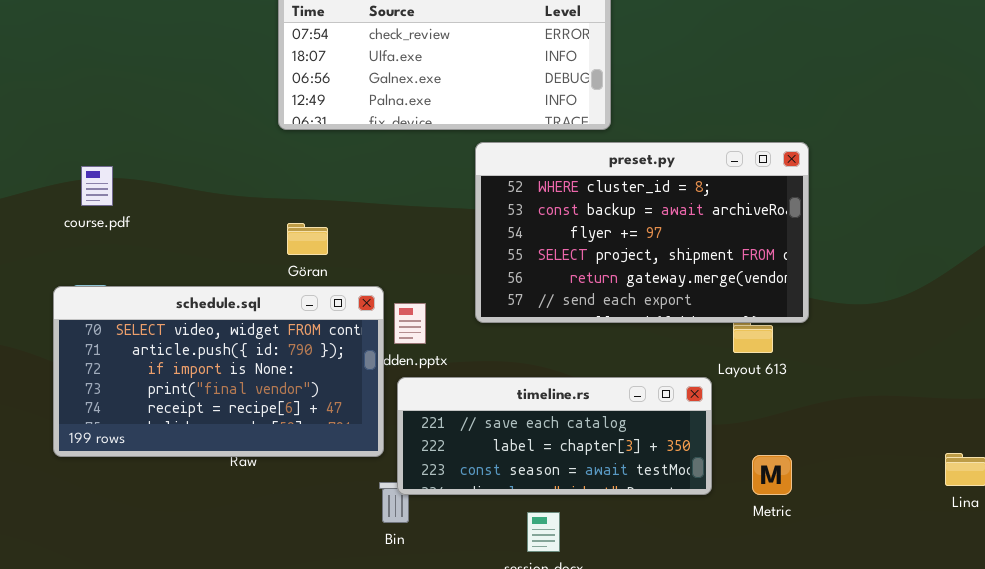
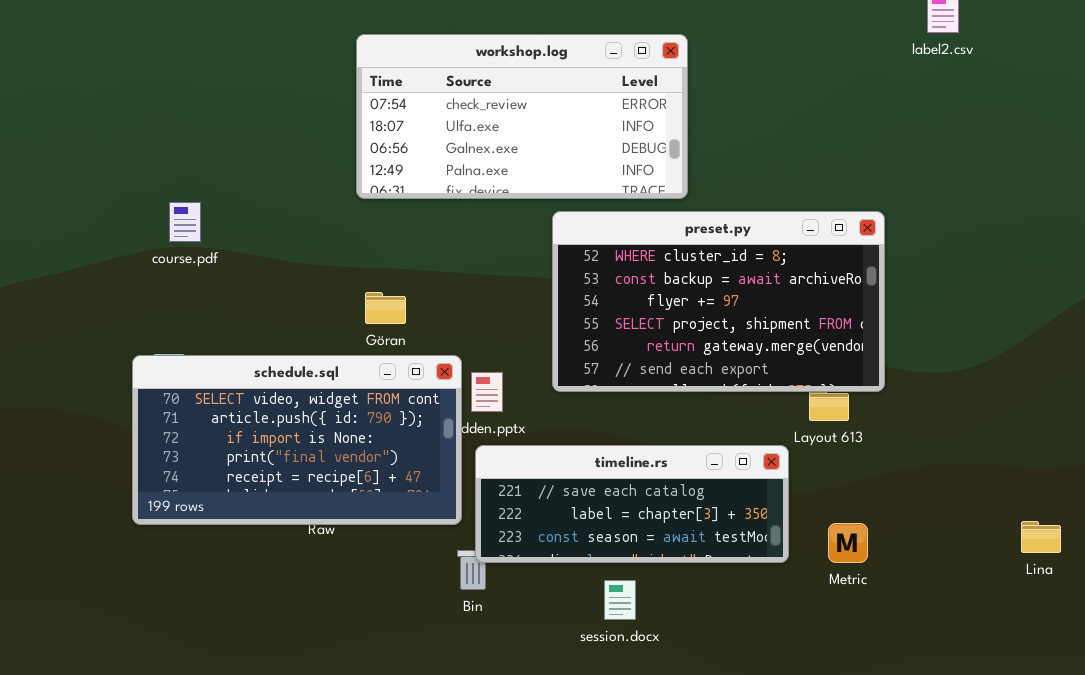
course.pdf: [81,166,113,206] -> [169,202,201,242], moved

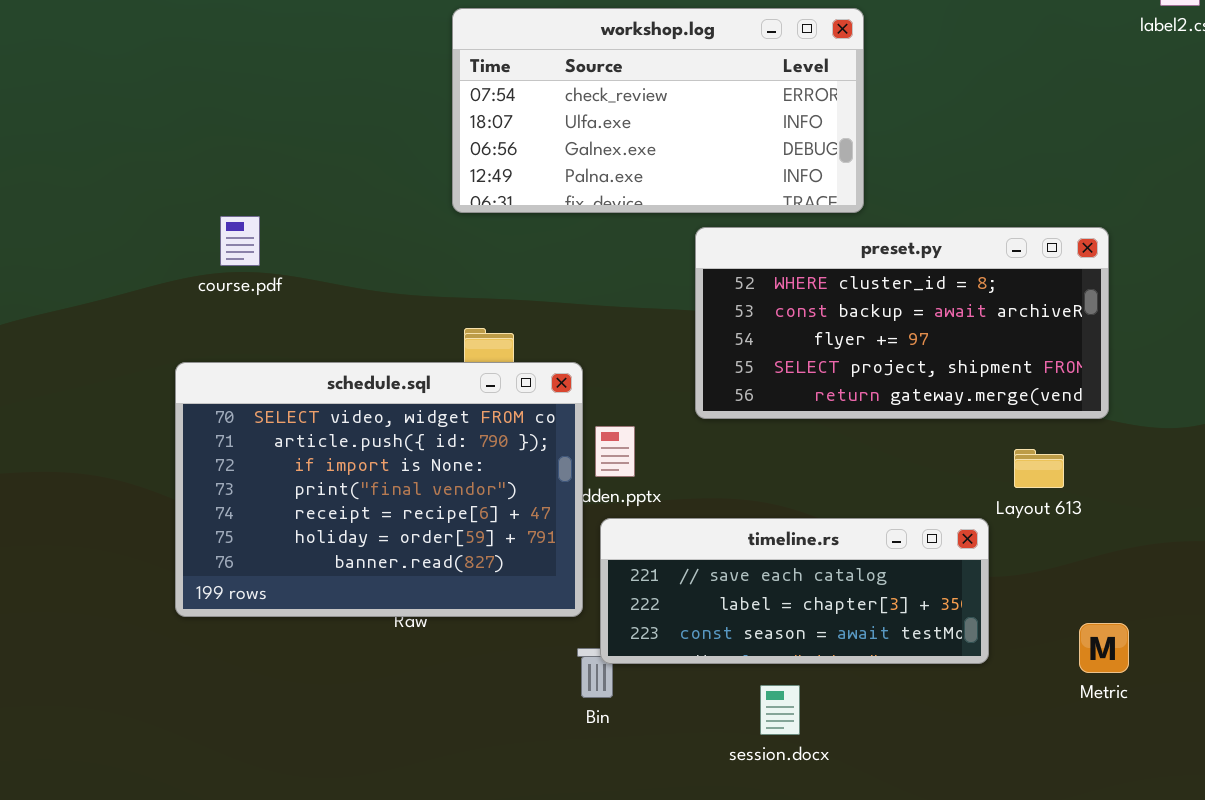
preset.py: [552,211,885,392] -> [695,227,1109,419], resized
schedule.sql: [132,355,462,525] -> [175,362,583,617], resized
Metric: [828,523,868,563] -> [1079,623,1129,673], moved

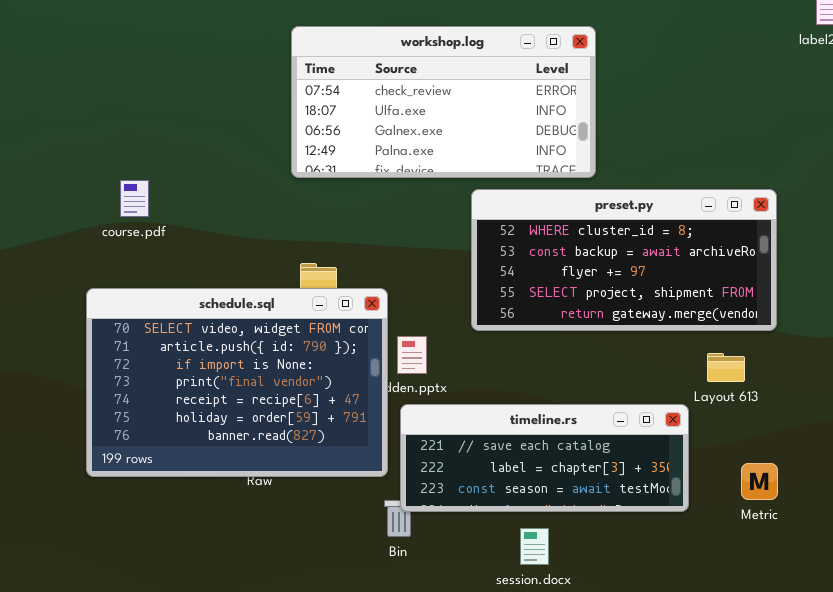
Metric: [1079,623,1129,673] -> [741,463,778,500], moved

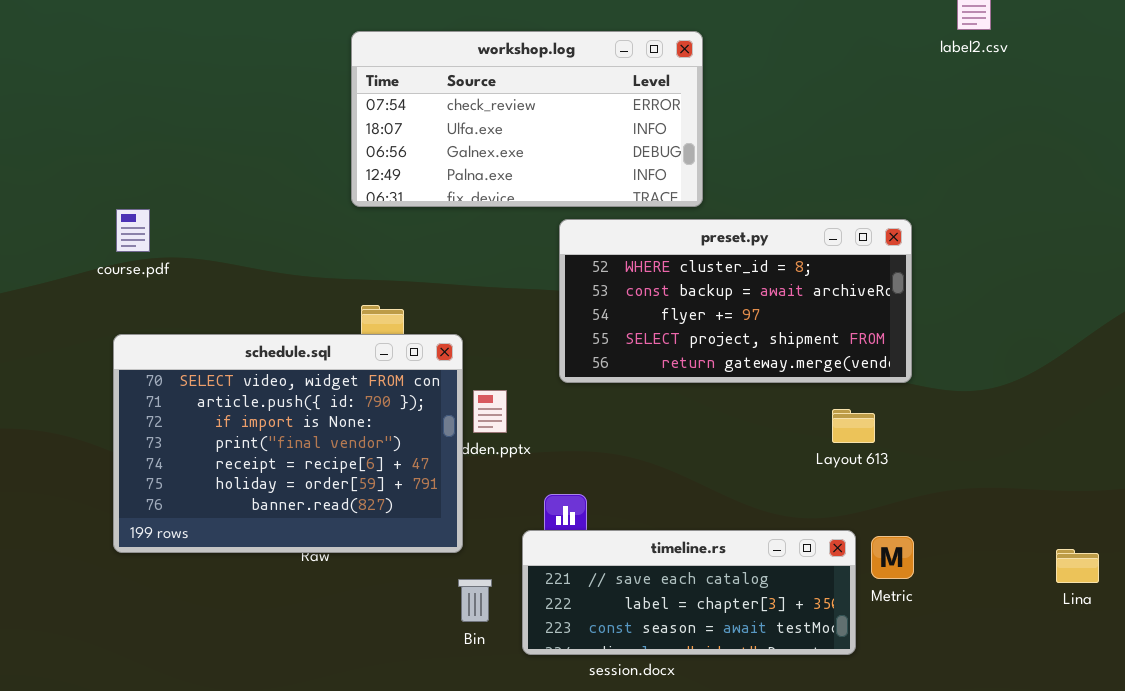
course.pdf: [120,180,149,217] -> [116,209,150,252], moved
timeline.rs: [400,404,689,512] -> [522,530,856,655], moved

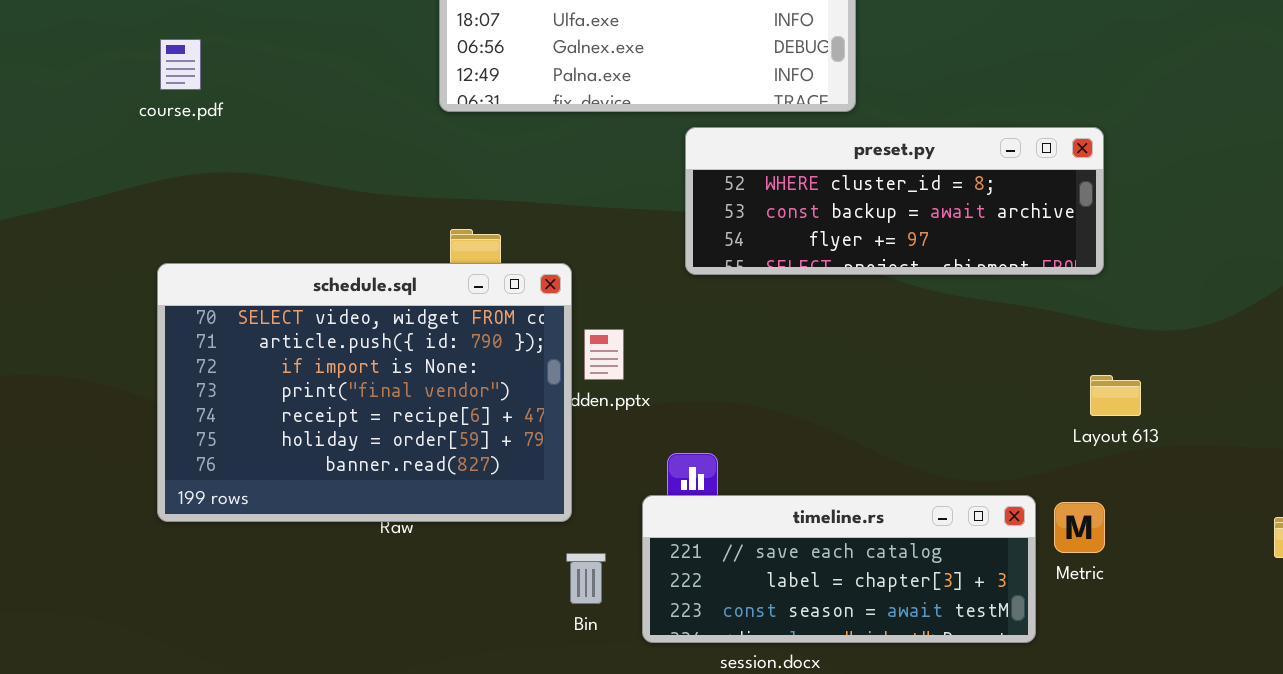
course.pdf: [116,209,150,252] -> [160,39,201,90], moved
preset.py: [559,219,912,383] -> [685,127,1104,275], resized
Layout 613: [832,409,875,443] -> [1090,375,1141,416], moved

